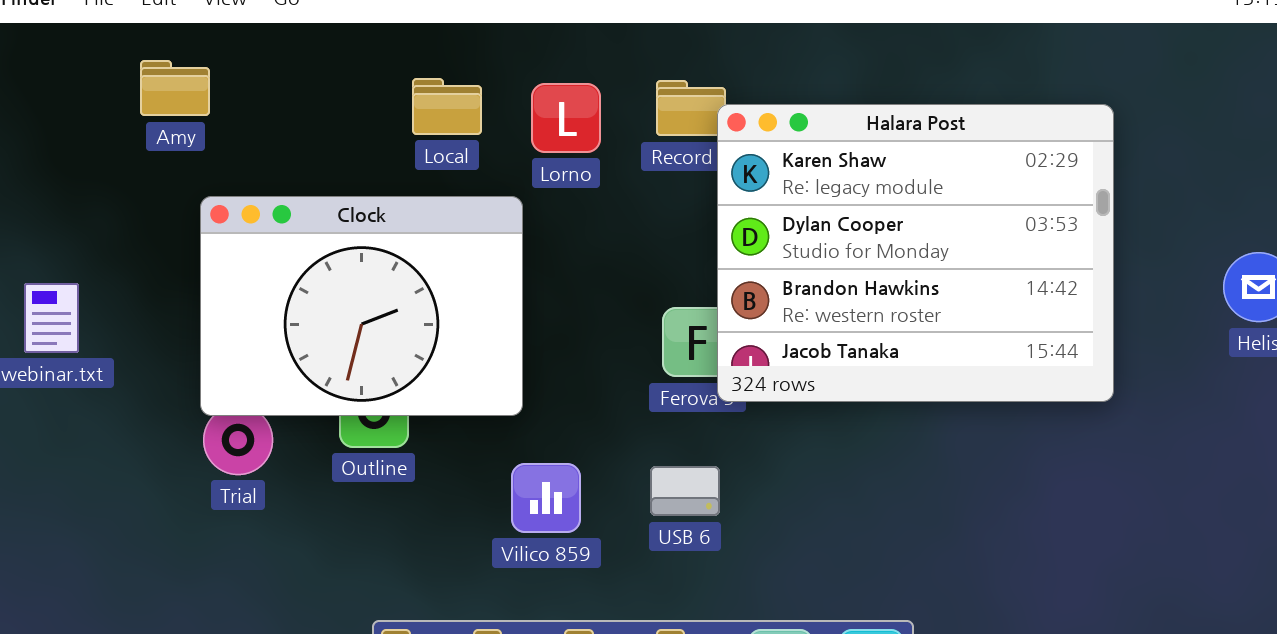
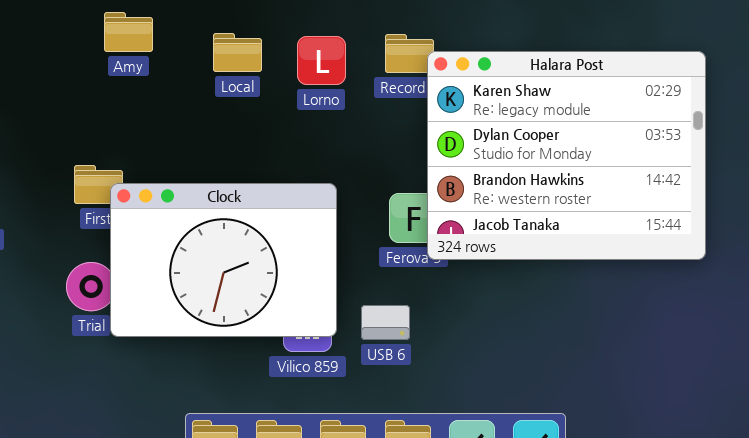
Amy: [140,60,210,116] -> [104,12,153,52], moved
Clock: [200,196,523,416] -> [110,183,337,337], moved
USB 6: [650,466,720,516] -> [361,305,410,340], moved

